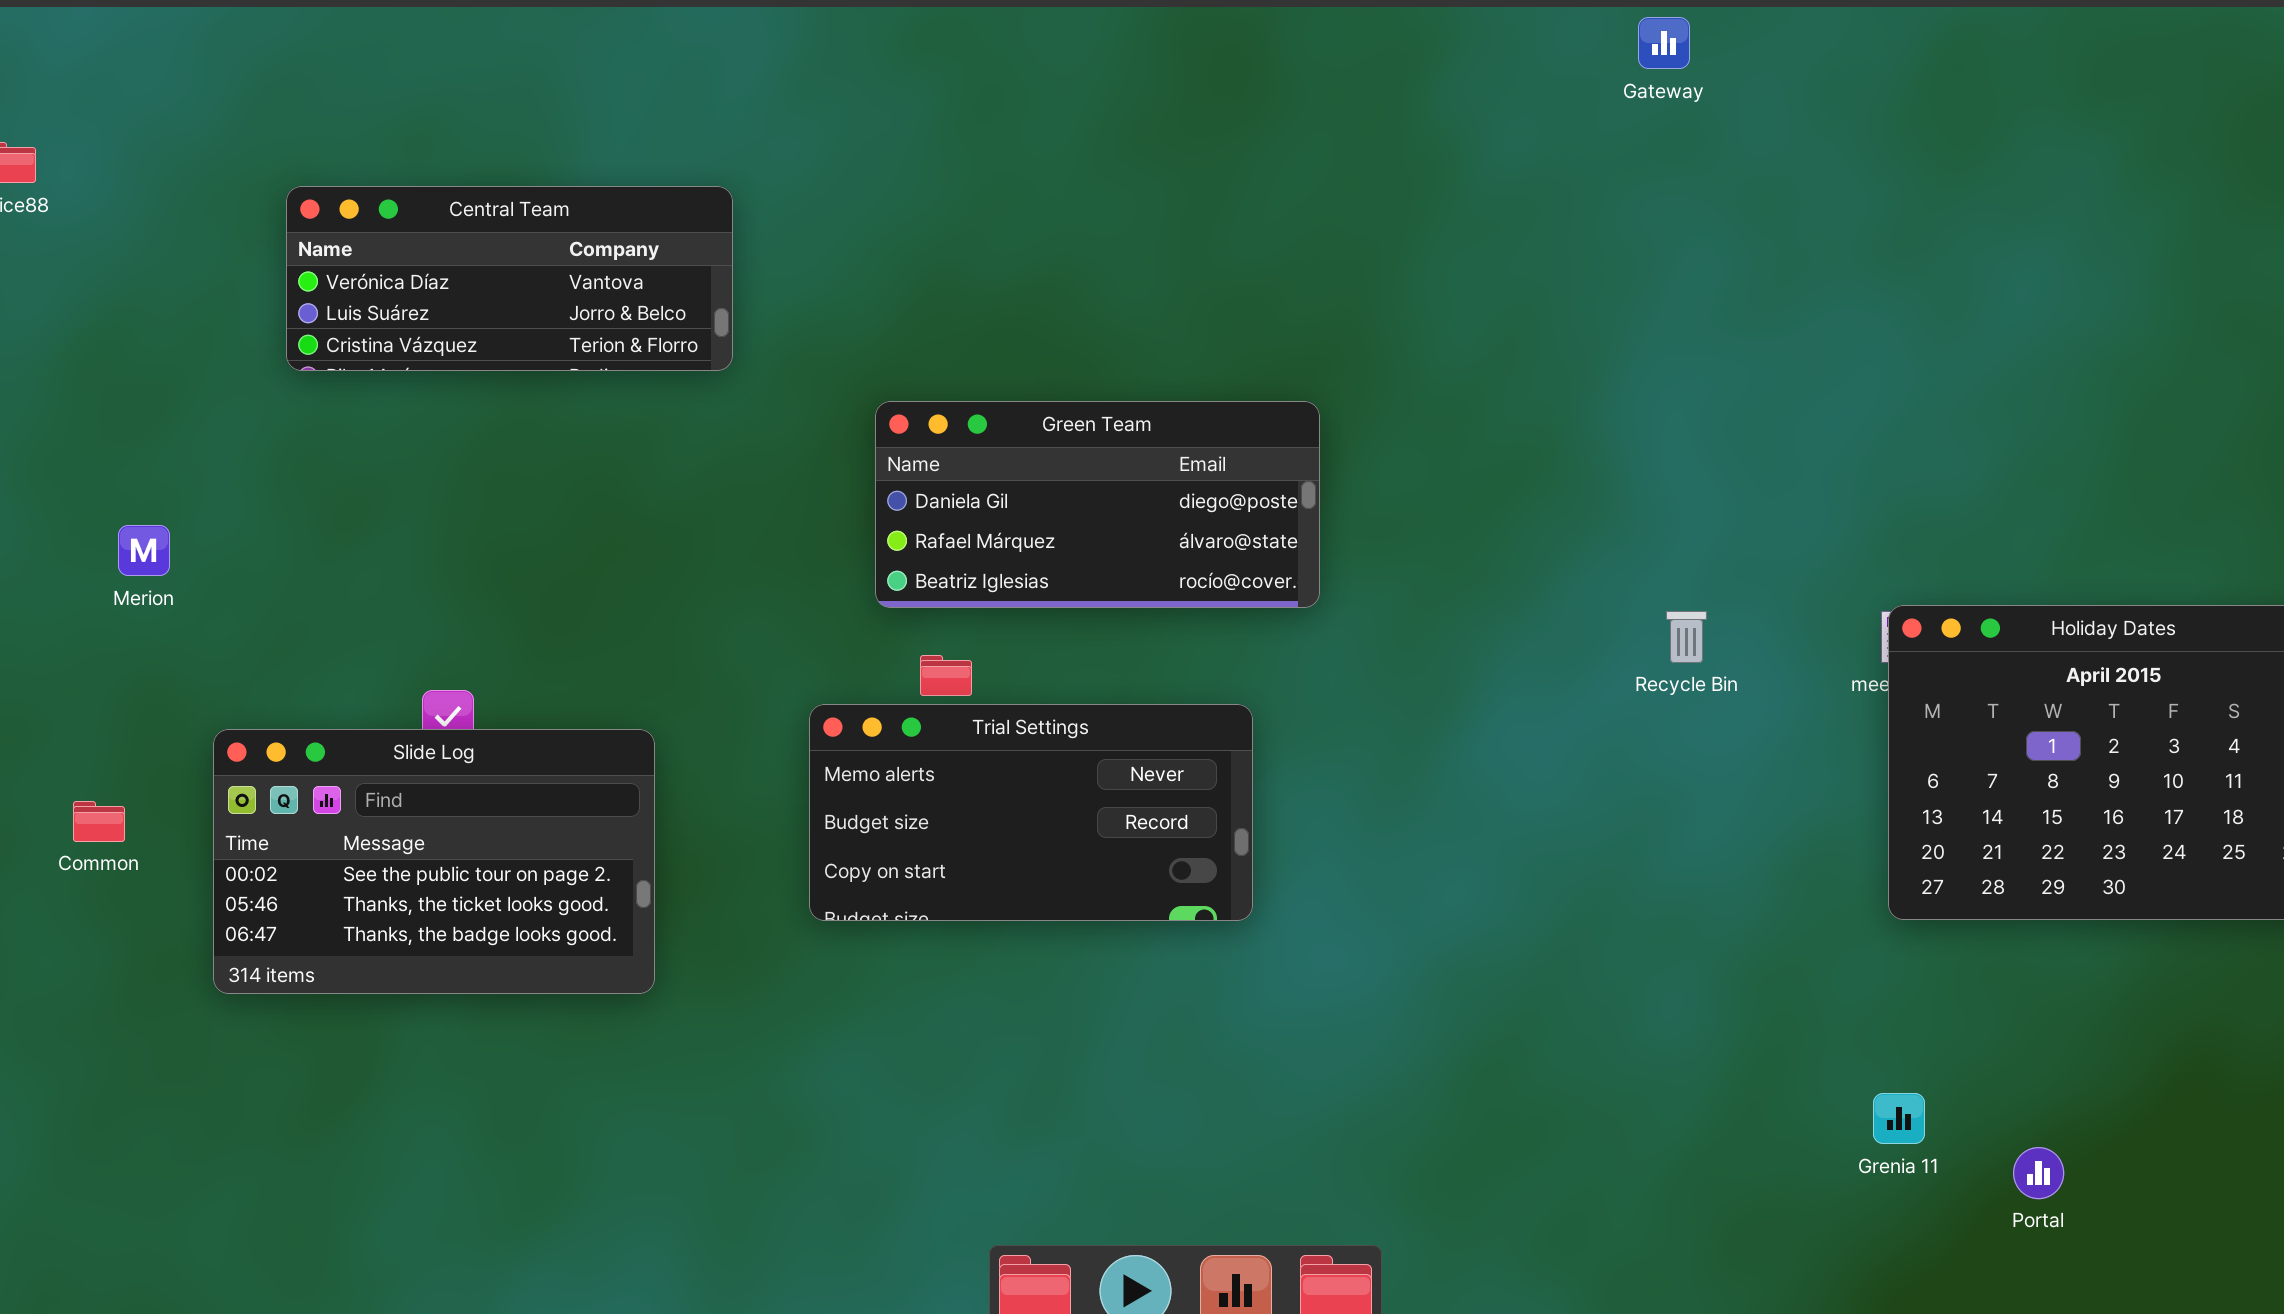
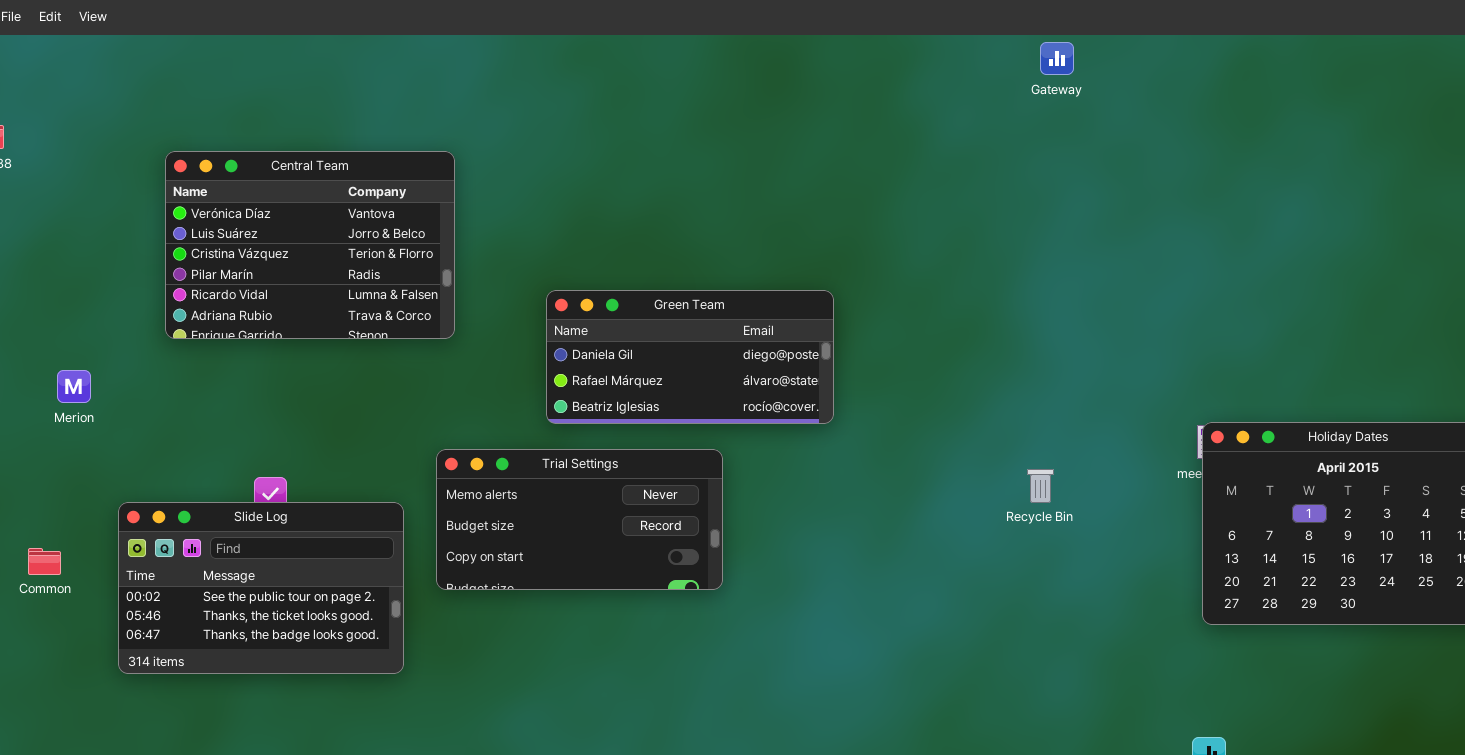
Central Team: [286,186,733,371] -> [165,151,455,339], resized
Recycle Bin: [1666,611,1707,663] -> [1027,469,1054,503], moved
Trial Settings: [809,704,1253,921] -> [436,449,723,590], moved

